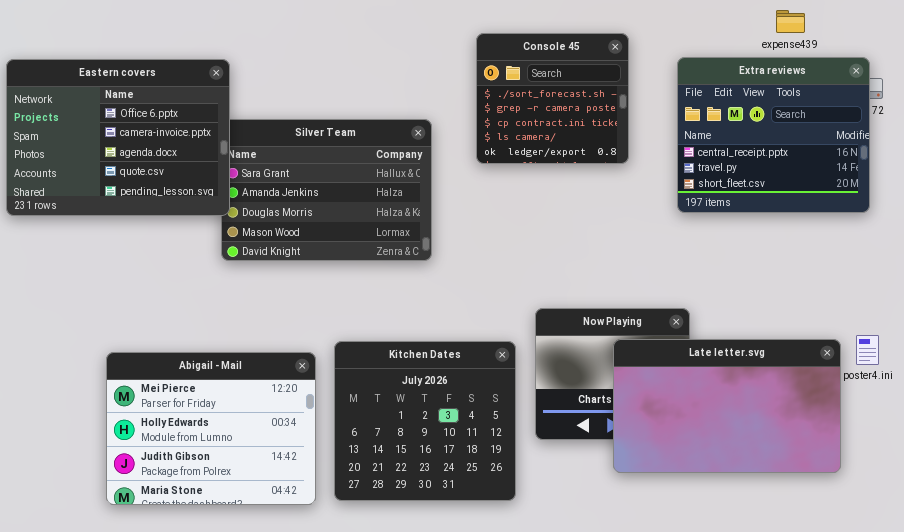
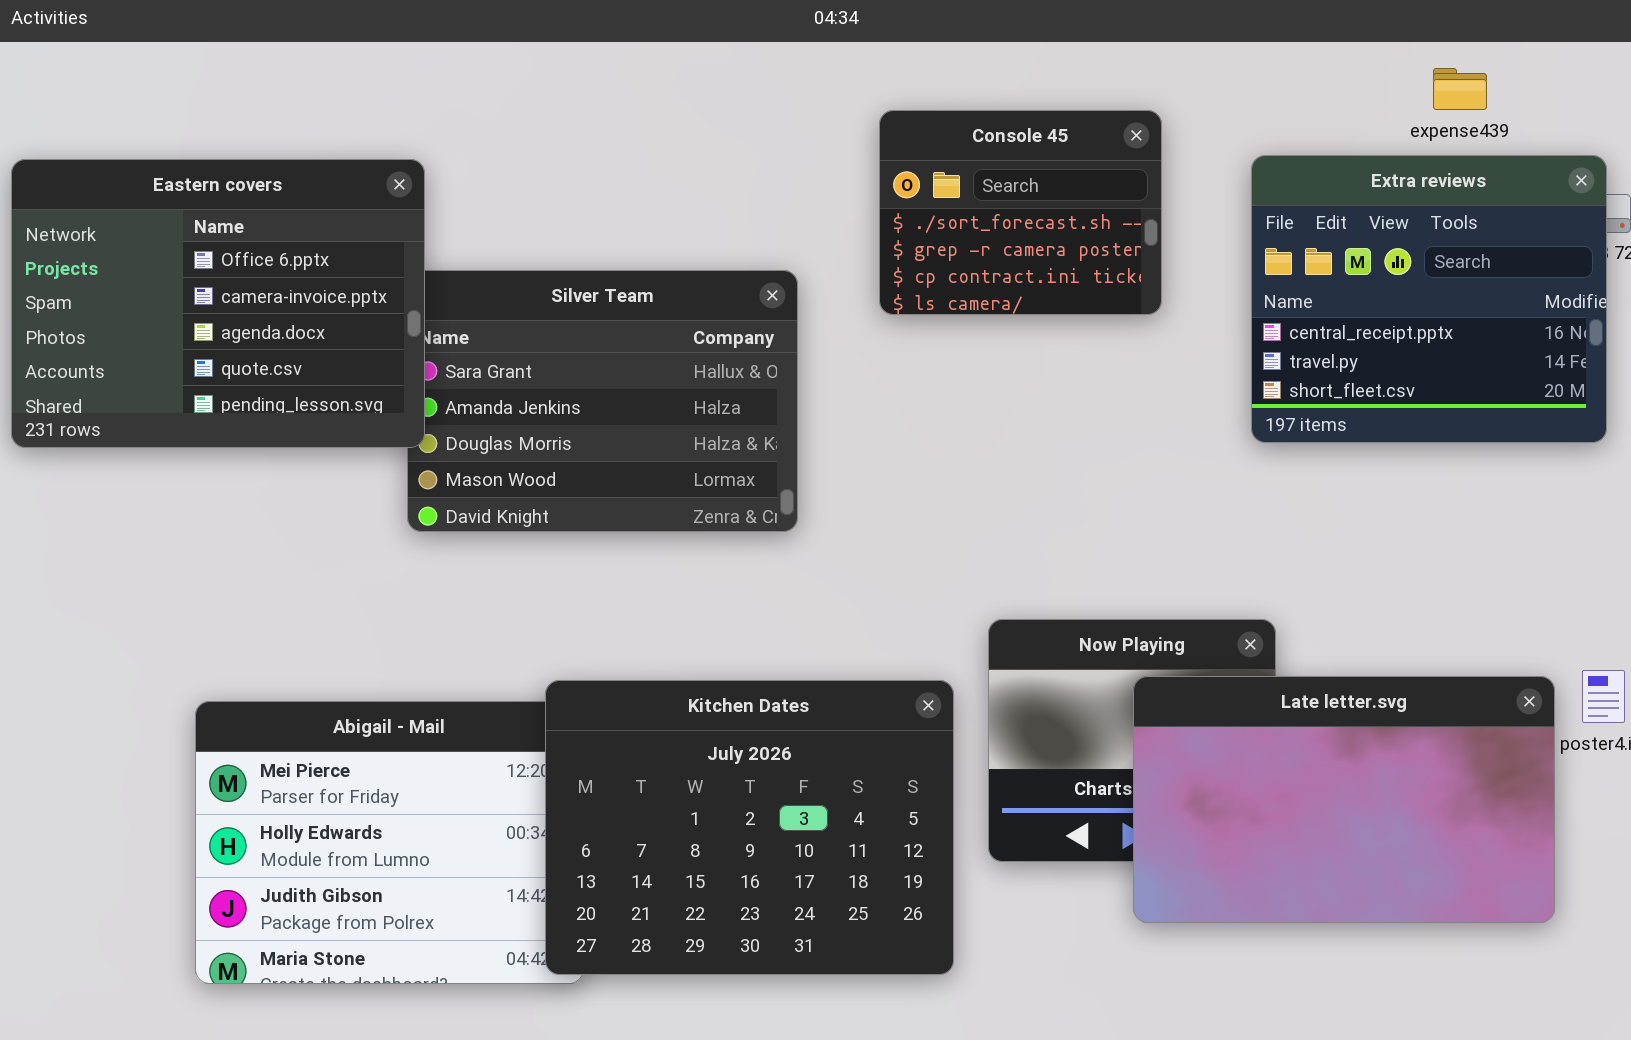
Console 45: [476,33,629,164] -> [879,110,1162,315], resized
Kitchen Dates: [334,341,516,501] -> [545,680,954,975], resized

